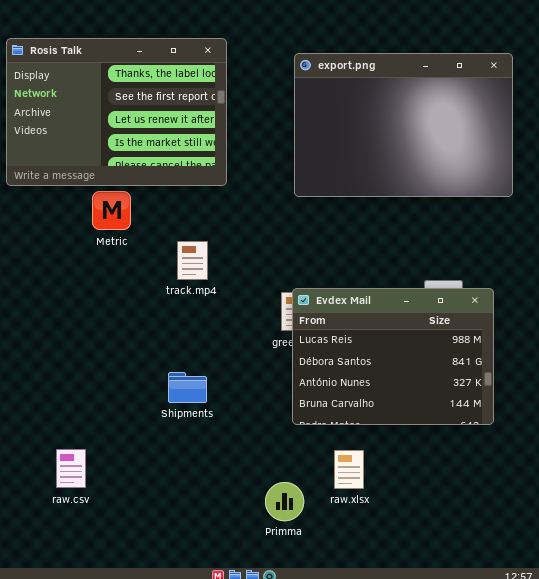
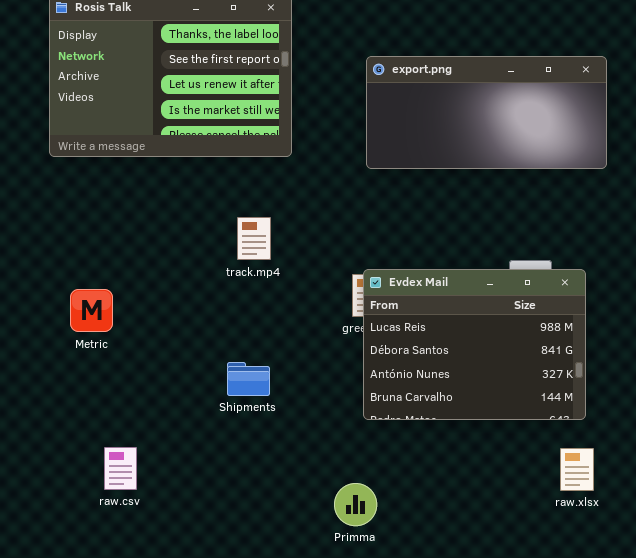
export.png: [294,53,513,197] -> [366,56,607,169], resized
Metric: [92,191,131,230] -> [70,289,113,332], moved
raw.xlsx: [334,450,364,489] -> [560,448,594,491], moved

